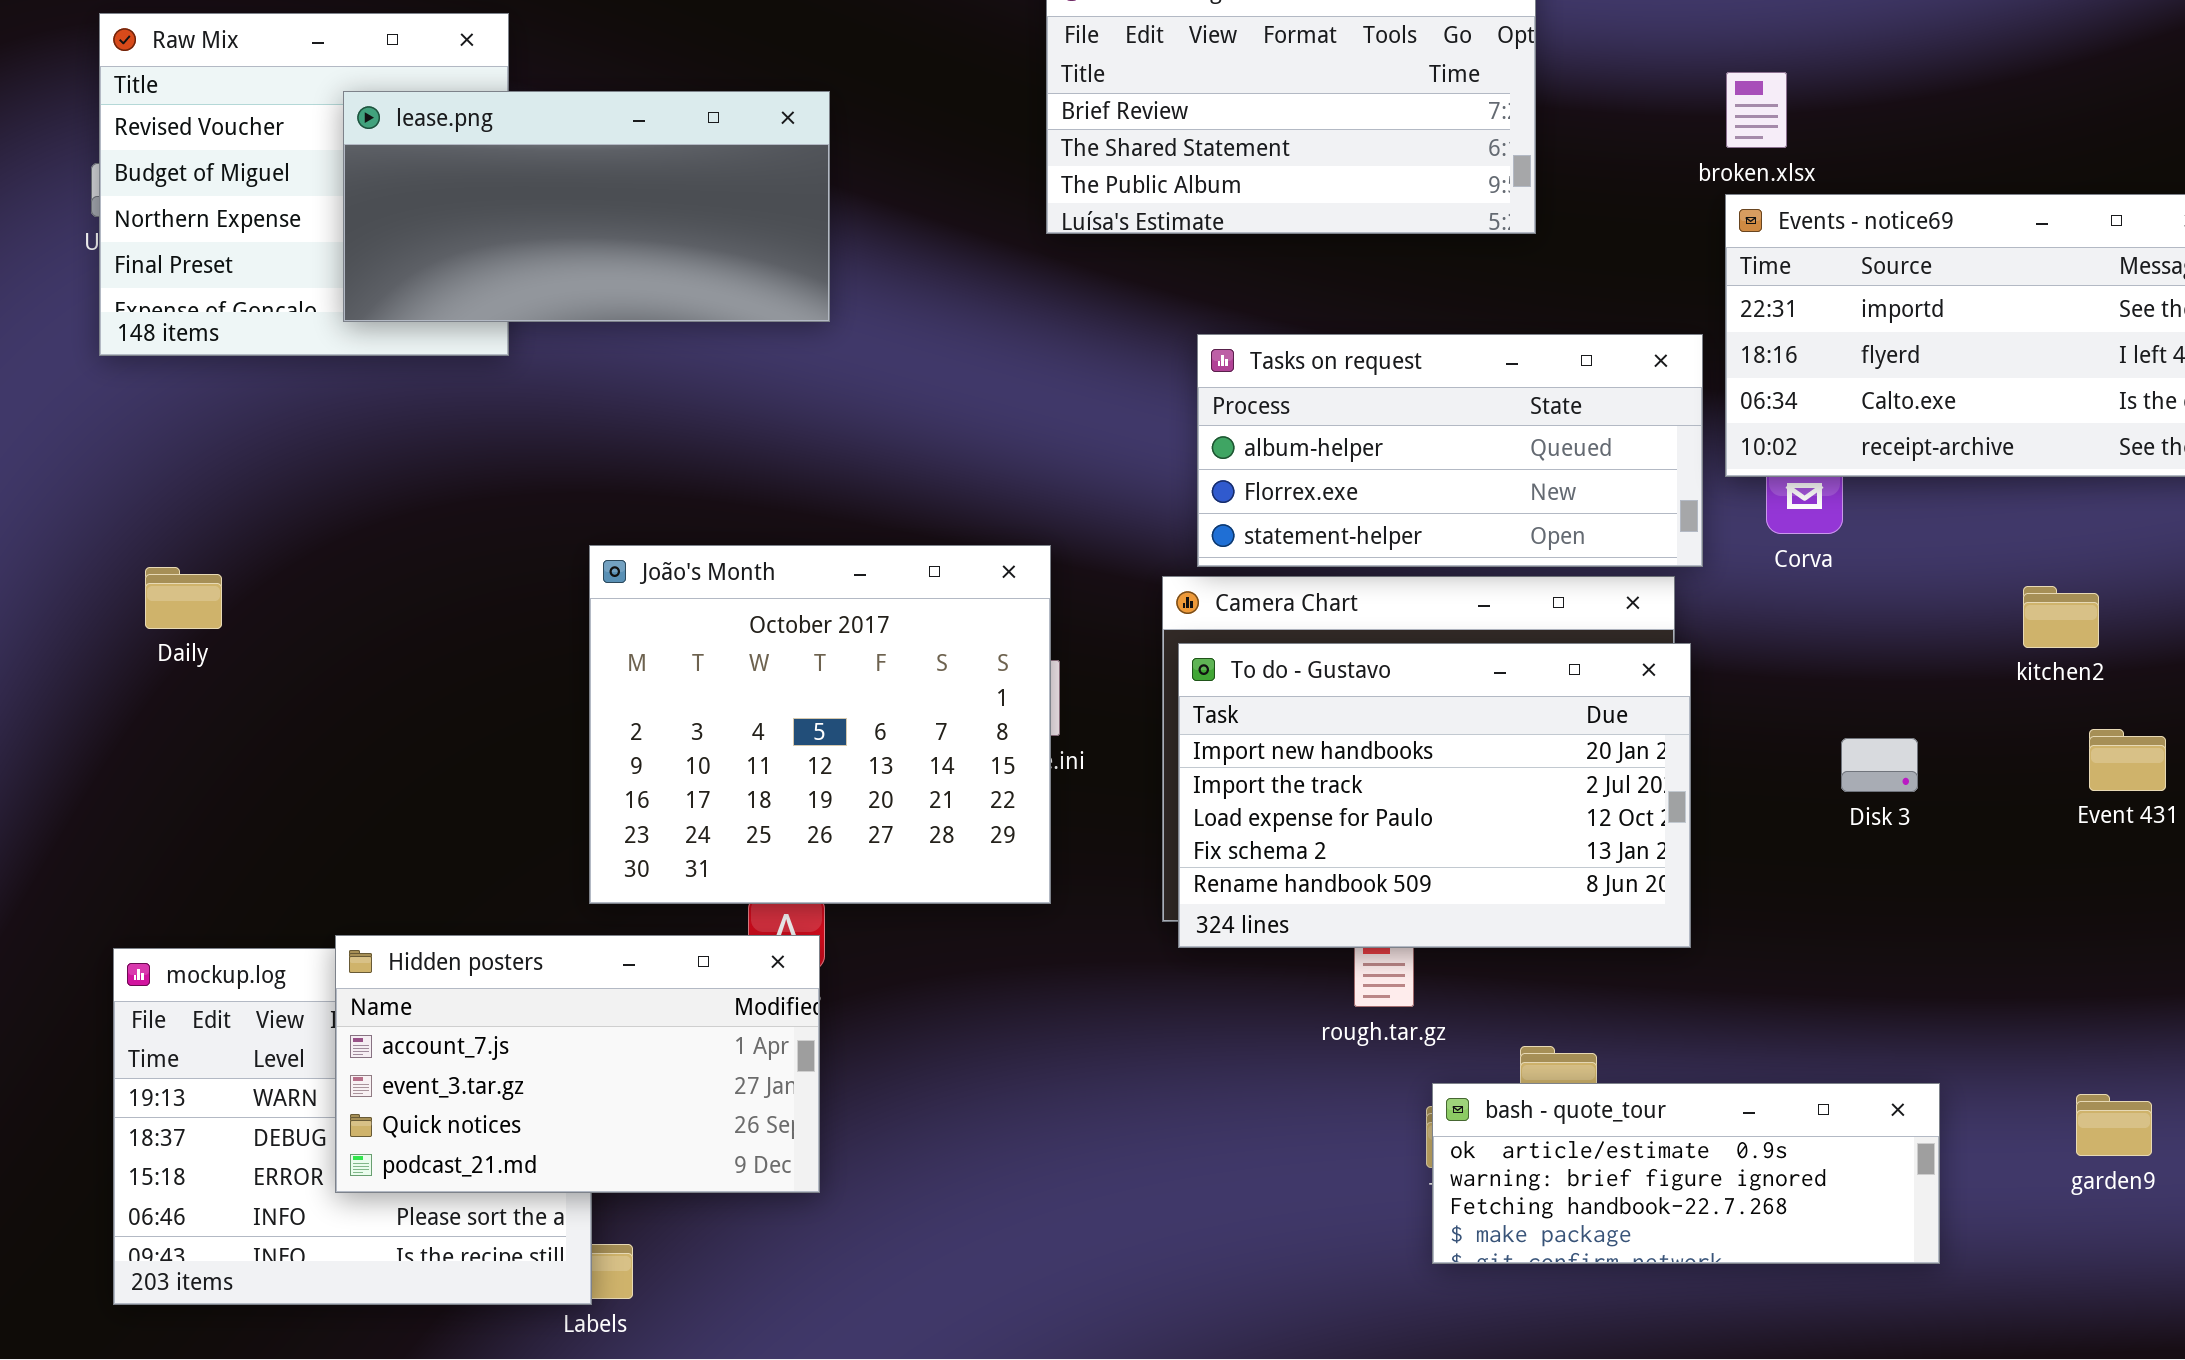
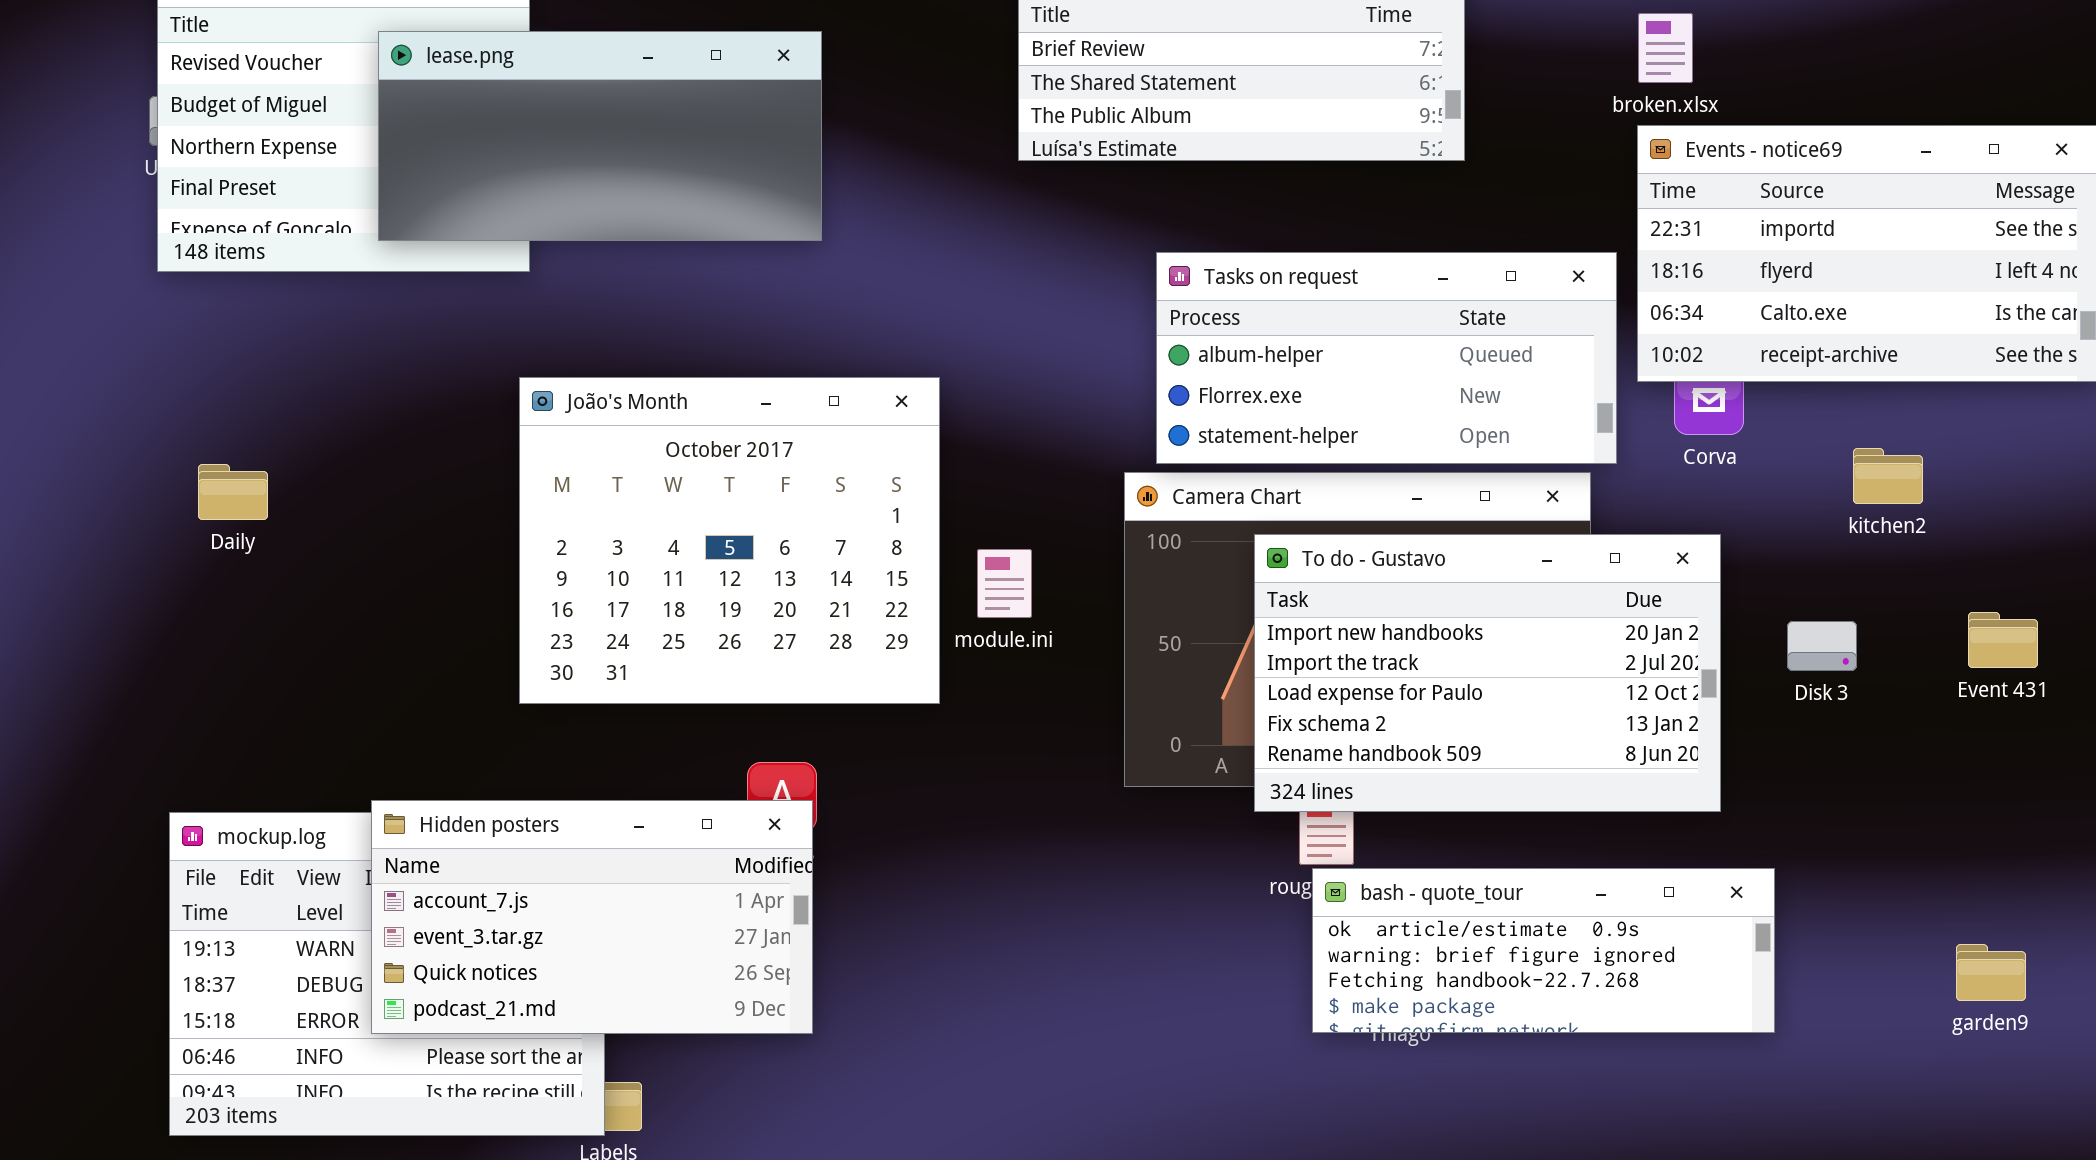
João's Month: [589,545,1051,904] -> [519,377,940,704], moved
kitchen2: [2023,586,2099,648] -> [1853,448,1923,504], moved
To do - Gustavo: [1178,643,1691,948] -> [1254,534,1721,812], moved
Disk 3: [1841,738,1918,792] -> [1787,621,1857,671], moved
bash - quote_tour: [1432,1083,1940,1264] -> [1312,868,1775,1033], moved

